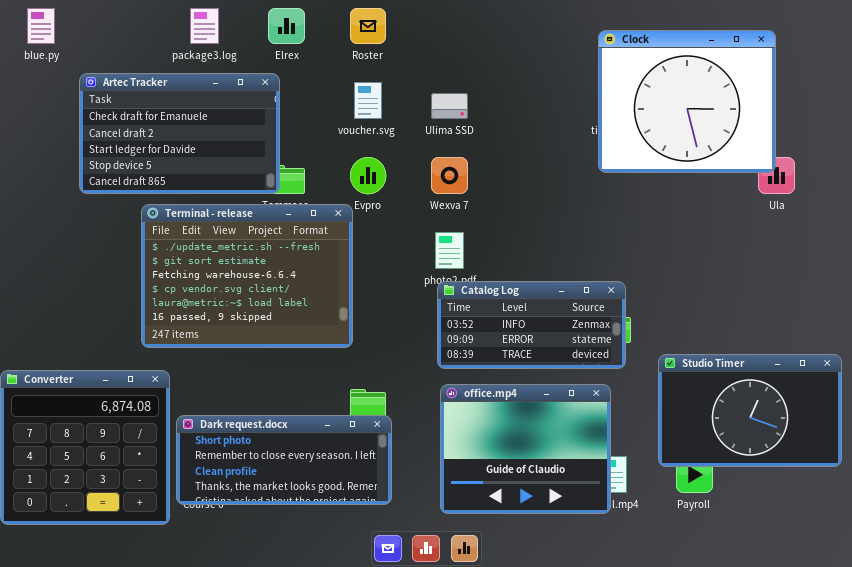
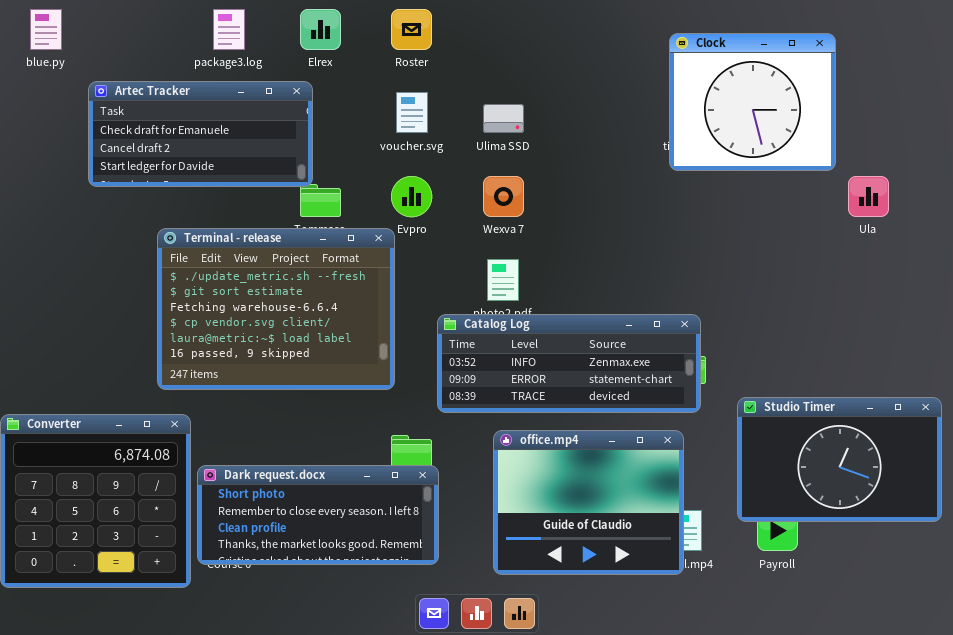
Clock: [598,30,776,173] -> [669,33,836,171], resized
Artec Tracker: [79,73,280,194] -> [88,81,313,187], resized
Catalog Log: [437,281,626,369] -> [437,314,701,413], resized

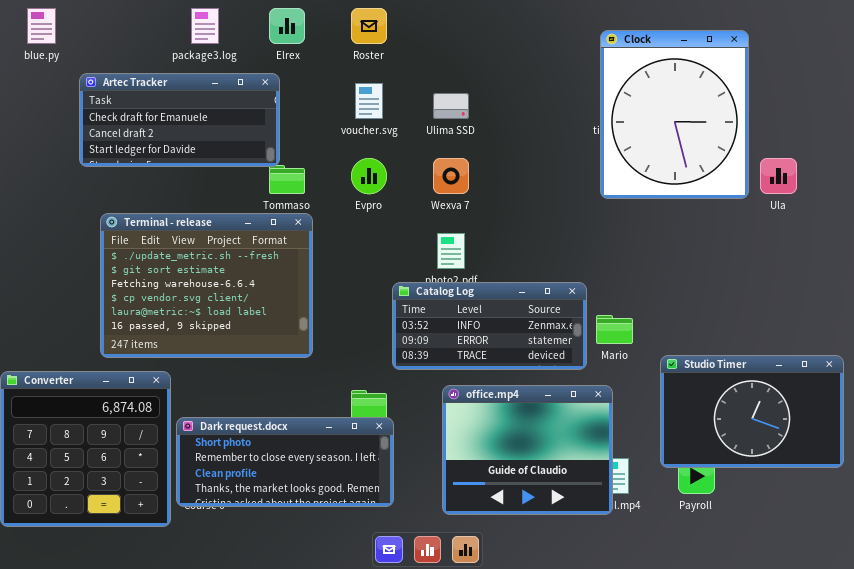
Clock: [669,33,836,171] -> [600,30,749,199], resized
Terminal - release: [157,228,395,390] -> [100,213,313,358], moved
Catalog Log: [437,314,701,413] -> [392,282,587,370], resized

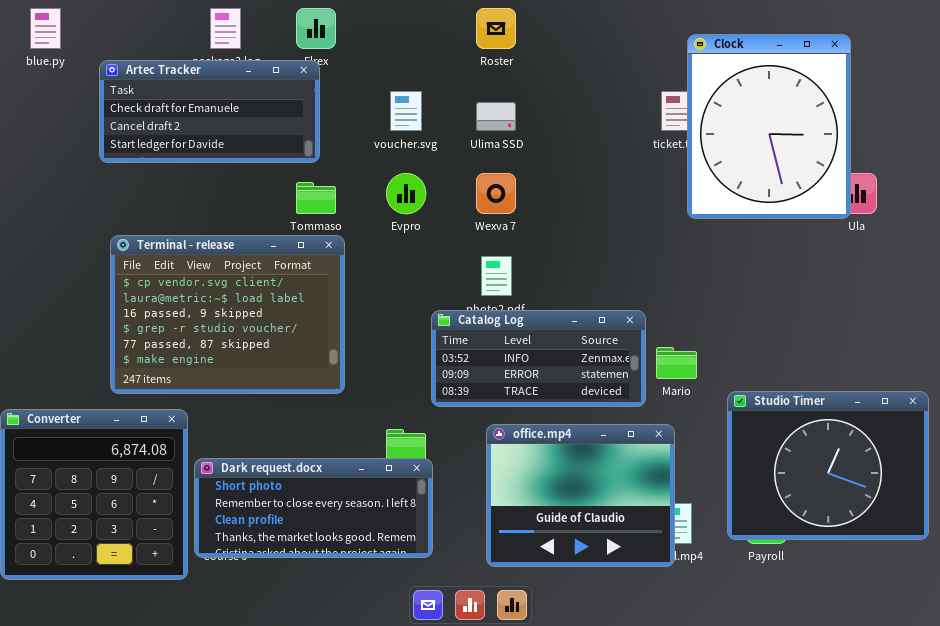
Roster: [351,8,387,44] -> [476,8,516,49], moved
Clock: [600,30,749,199] -> [687,34,851,219], moved
Artec Tracker: [79,73,280,167] -> [99,60,320,163], moved
Terminal - release: [100,213,313,358] -> [110,235,345,394], scrolled down 3 rows
Studio Timer: [660,355,844,468] -> [727,391,929,540], resized

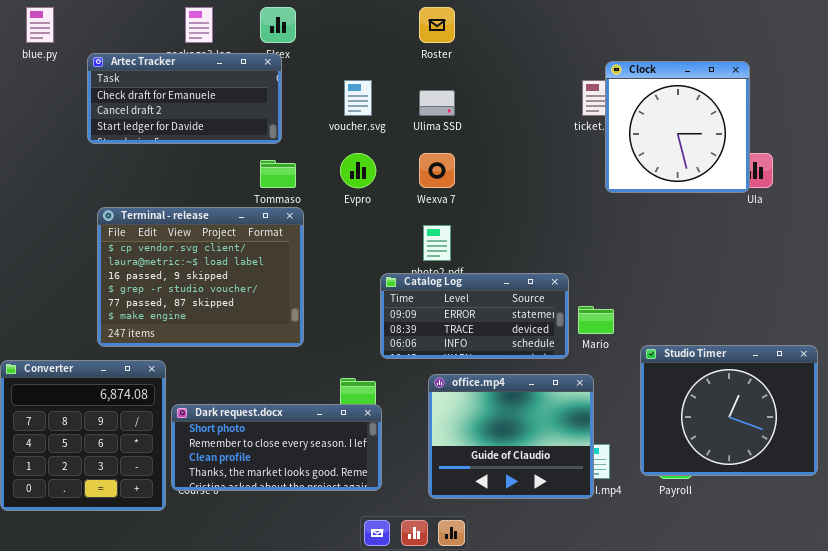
Clock: [687,34,851,219] -> [605,61,750,193], resized
Catalog Log: [431,310,646,407] -> [380,273,569,359], scrolled down 1 row

